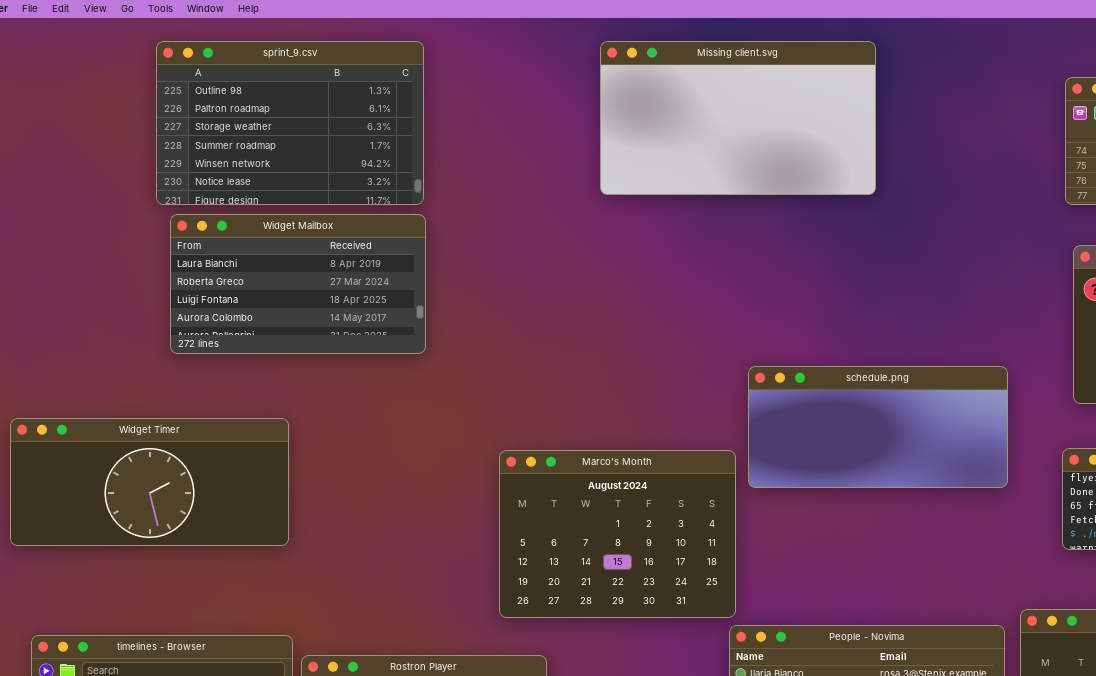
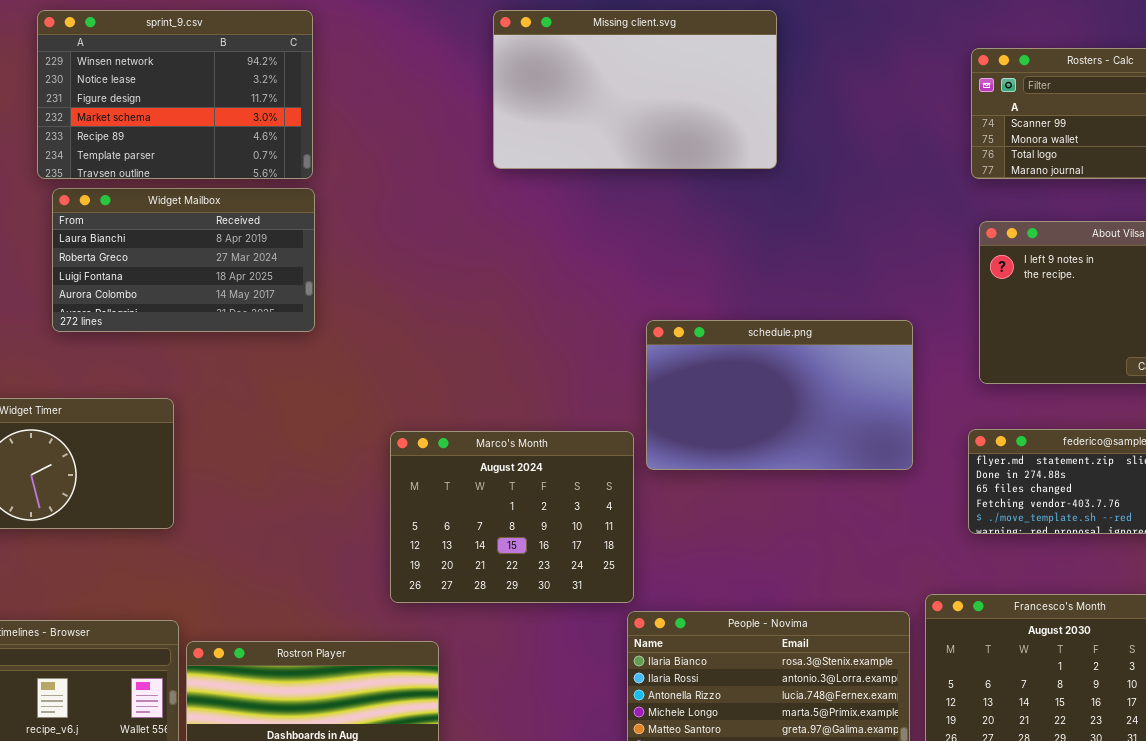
sprint_9.csv: [156,41,424,205] -> [37,10,313,179], scrolled down 4 rows
schedule.png: [748,366,1008,488] -> [646,320,913,470], resized

